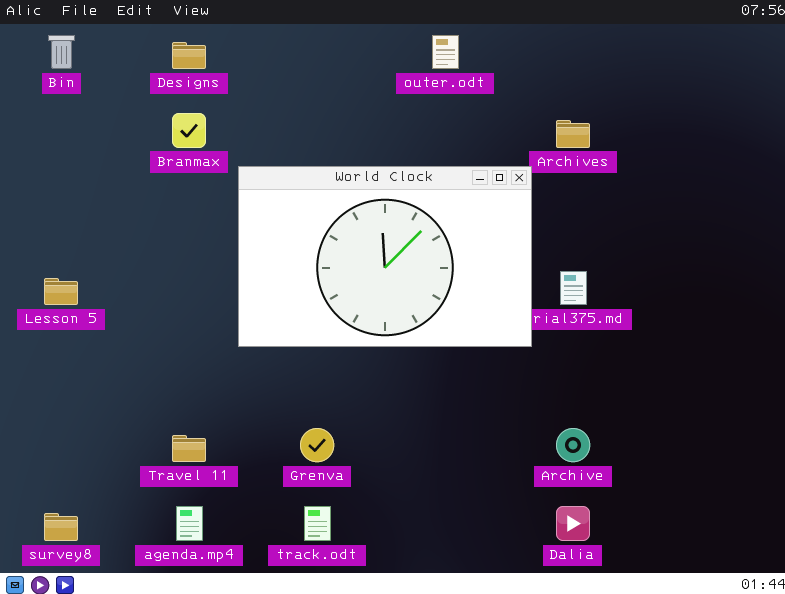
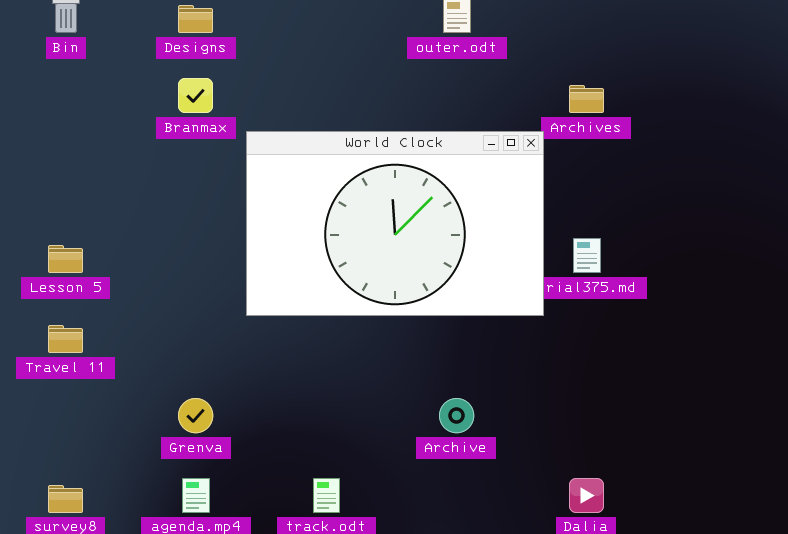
Grenva: [300,428,334,462] -> [178,398,213,433], moved
Archive: [556,428,590,462] -> [439,398,474,433], moved
Travel 11: [172,435,206,462] -> [48,325,83,353], moved

